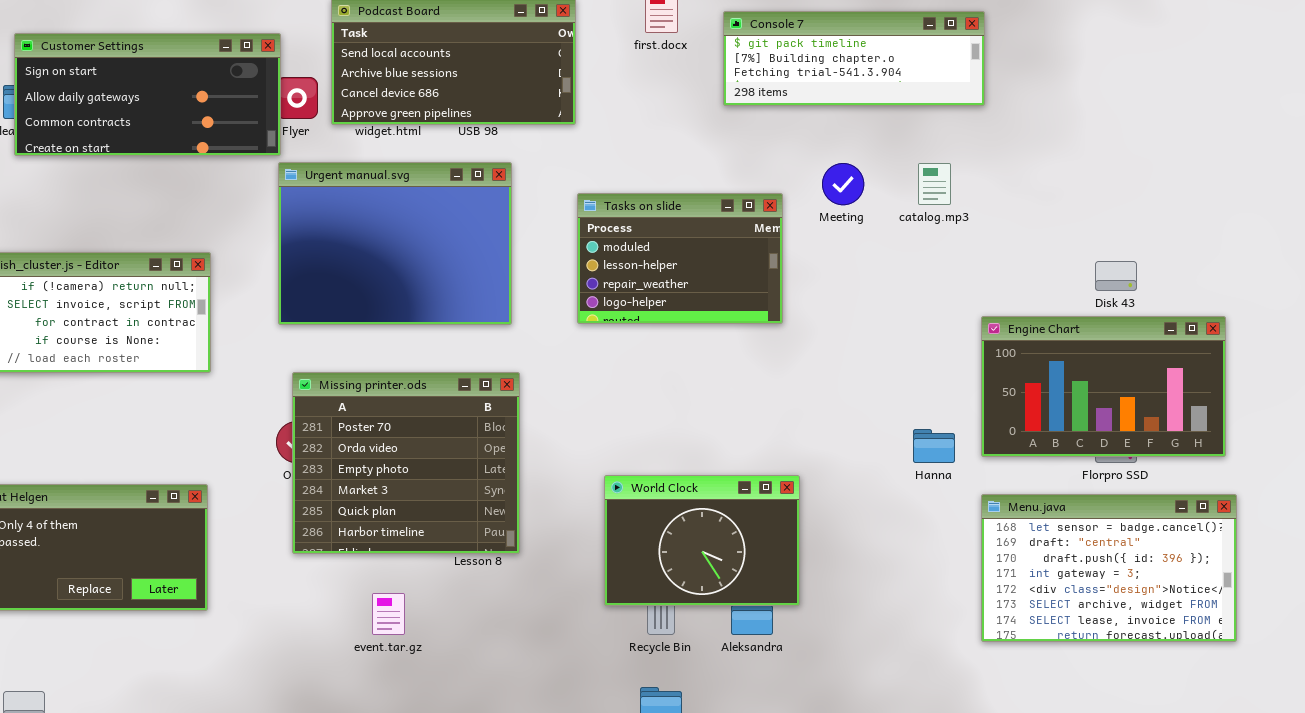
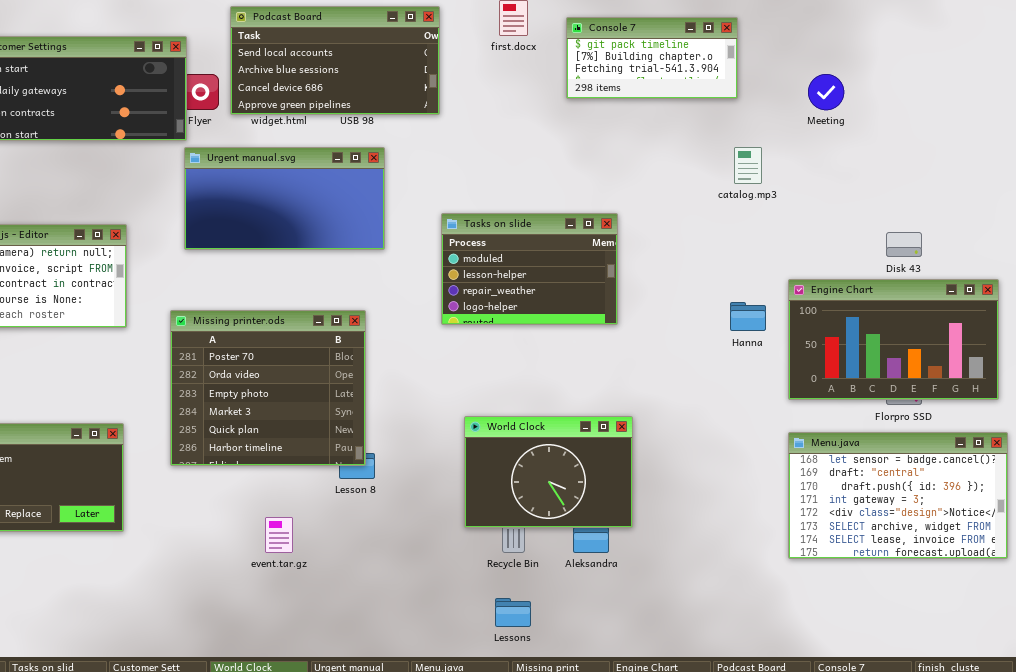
Console 7: [723,11,985,106] -> [566,17,738,99], resized
Urgent manual.svg: [278,162,512,325] -> [184,147,385,250], resized
Meeting: [822,163,864,205] -> [808,74,844,110], moved
Tasks on slide: [577,193,783,324] -> [441,213,618,325], moved
Missing printer.ods: [292,372,520,554] -> [170,310,366,466], moved
Hanna: [913,429,955,463] -> [730,302,766,331], moved

